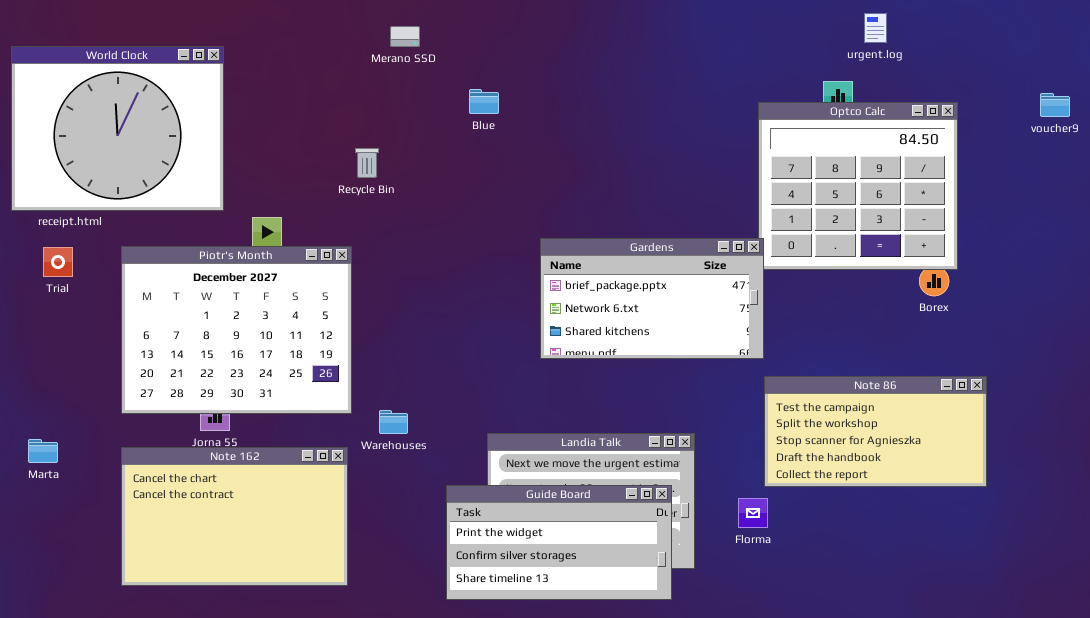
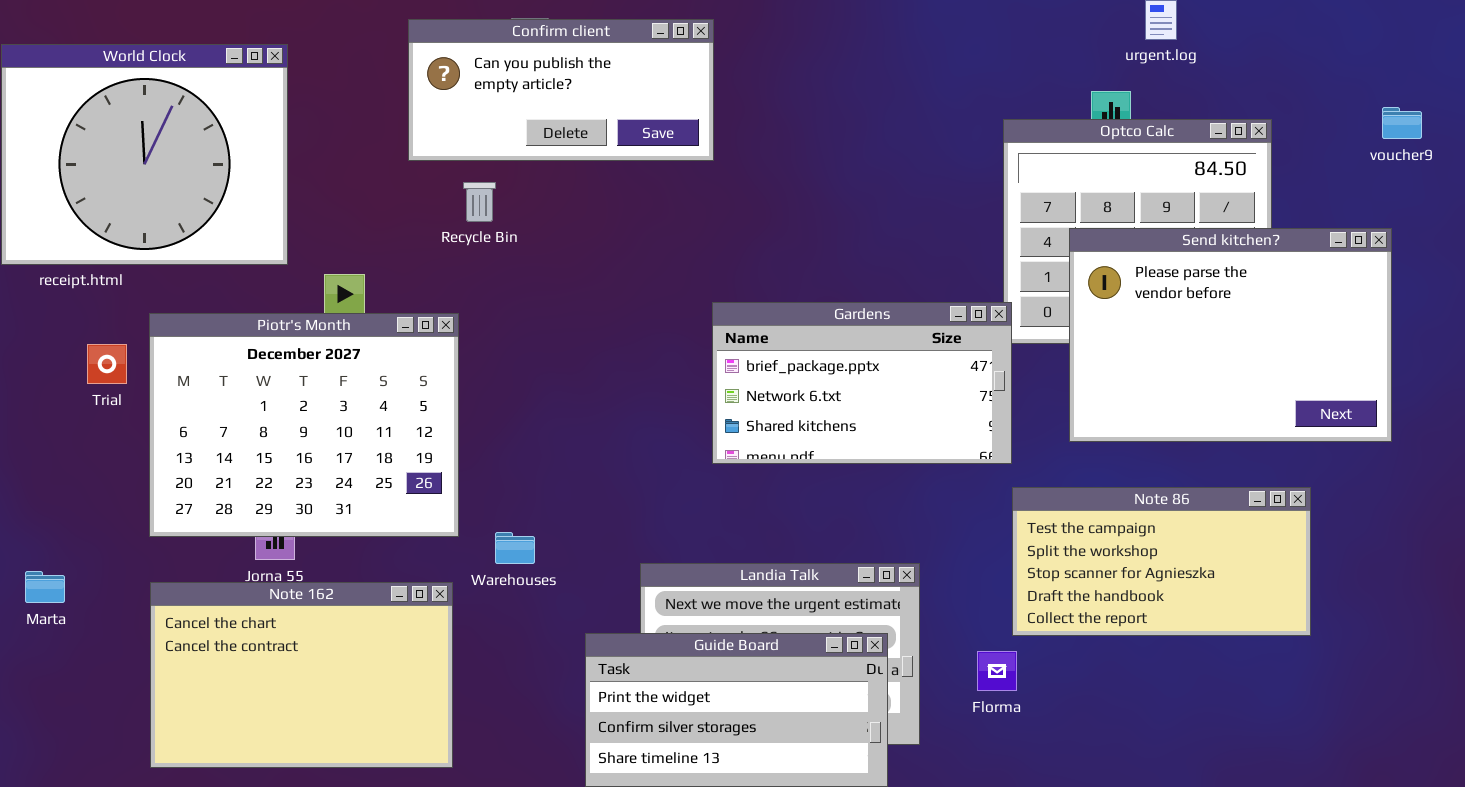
Confirm client: none -> [408,19,714,161], opened
Send kitchen?: none -> [1069,228,1392,442], opened
Trial: [43,247,73,277] -> [87,344,127,384], moved

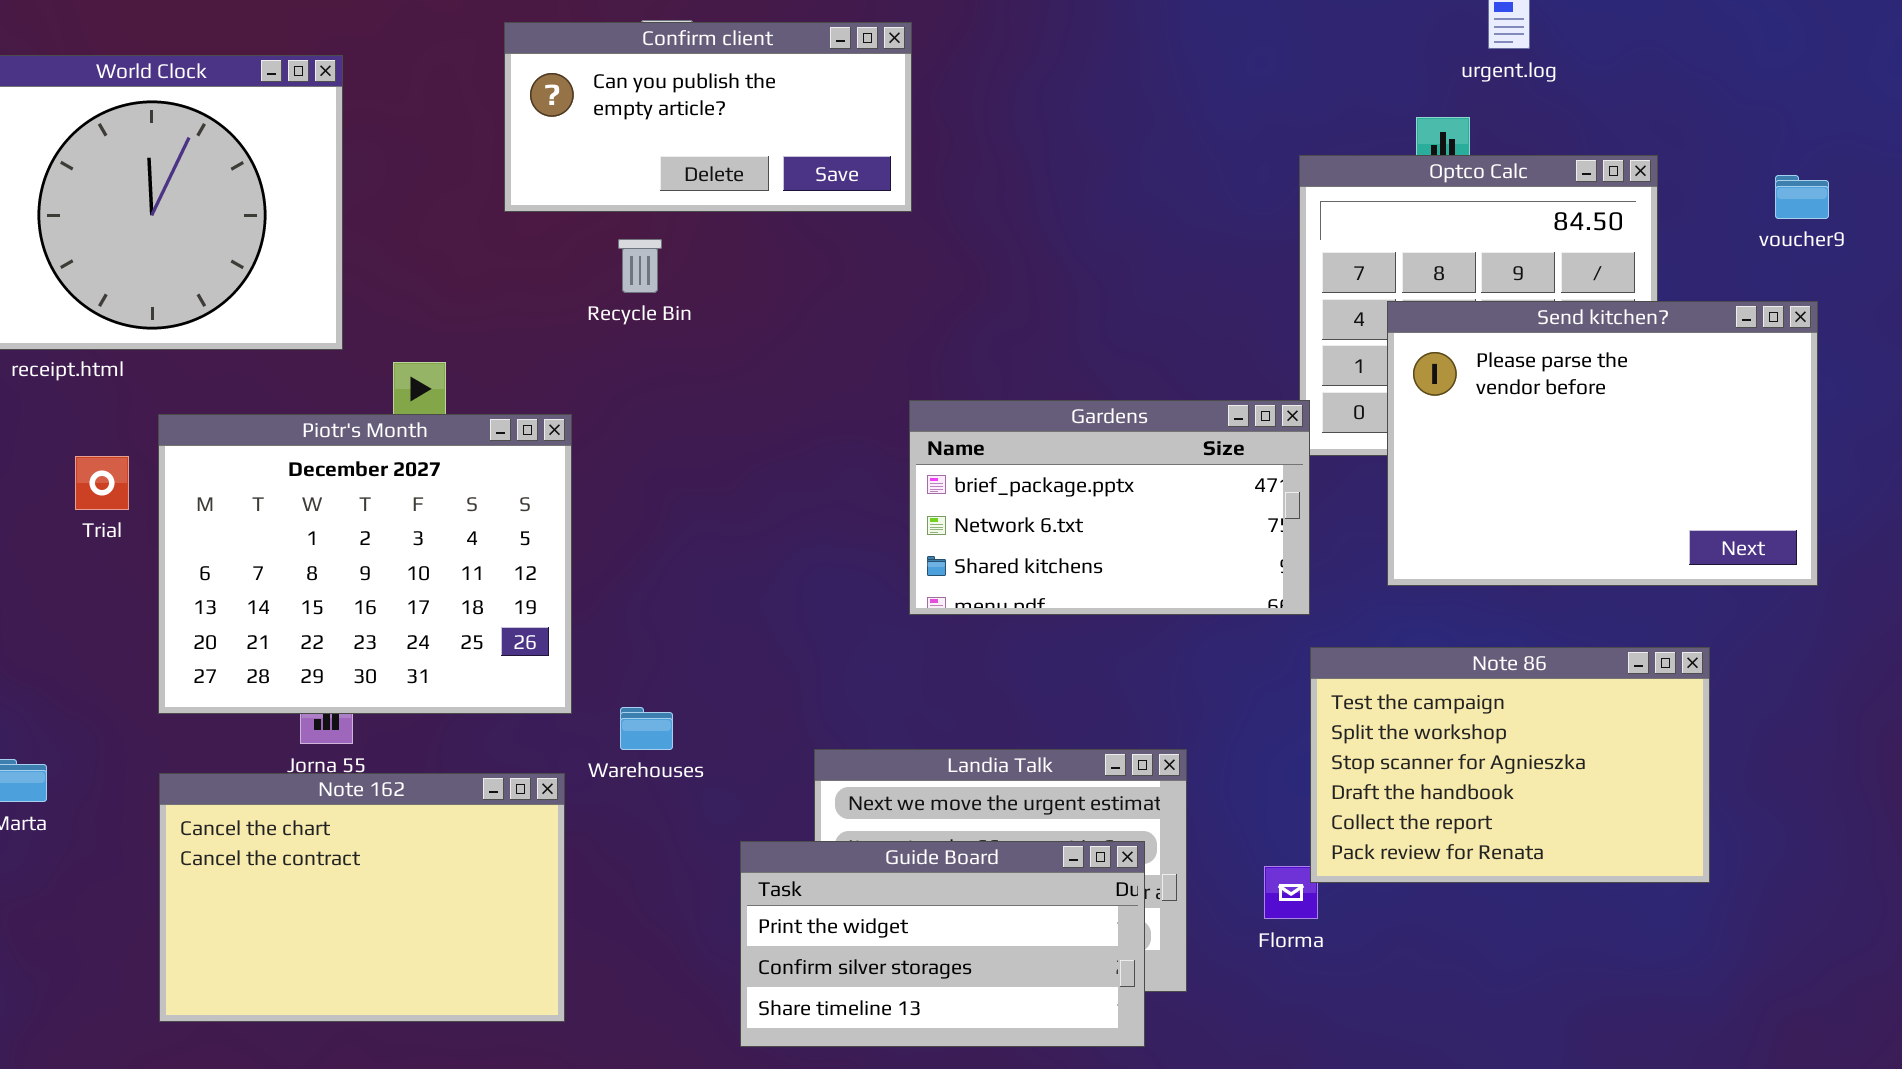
voucher9: [1382,107,1422,139] -> [1775,175,1829,219], moved
Recycle Bin: [463,182,496,222] -> [618,239,662,293], moved
Note 86: [1012,487,1311,636] -> [1310,647,1710,883], resized

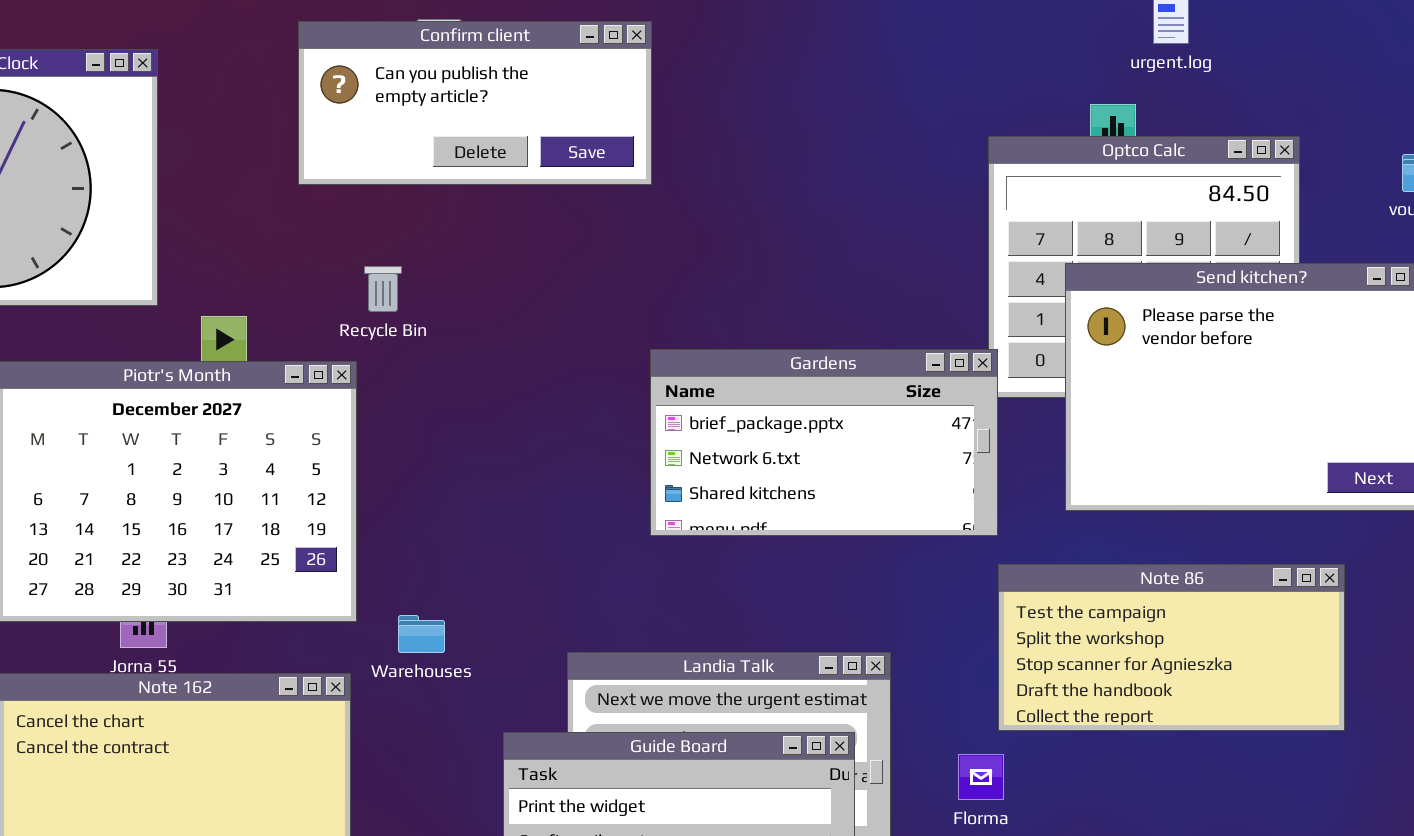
Recycle Bin: [618,239,662,293] -> [364,266,402,312], moved
Note 86: [1310,647,1710,883] -> [998,564,1345,731], resized

